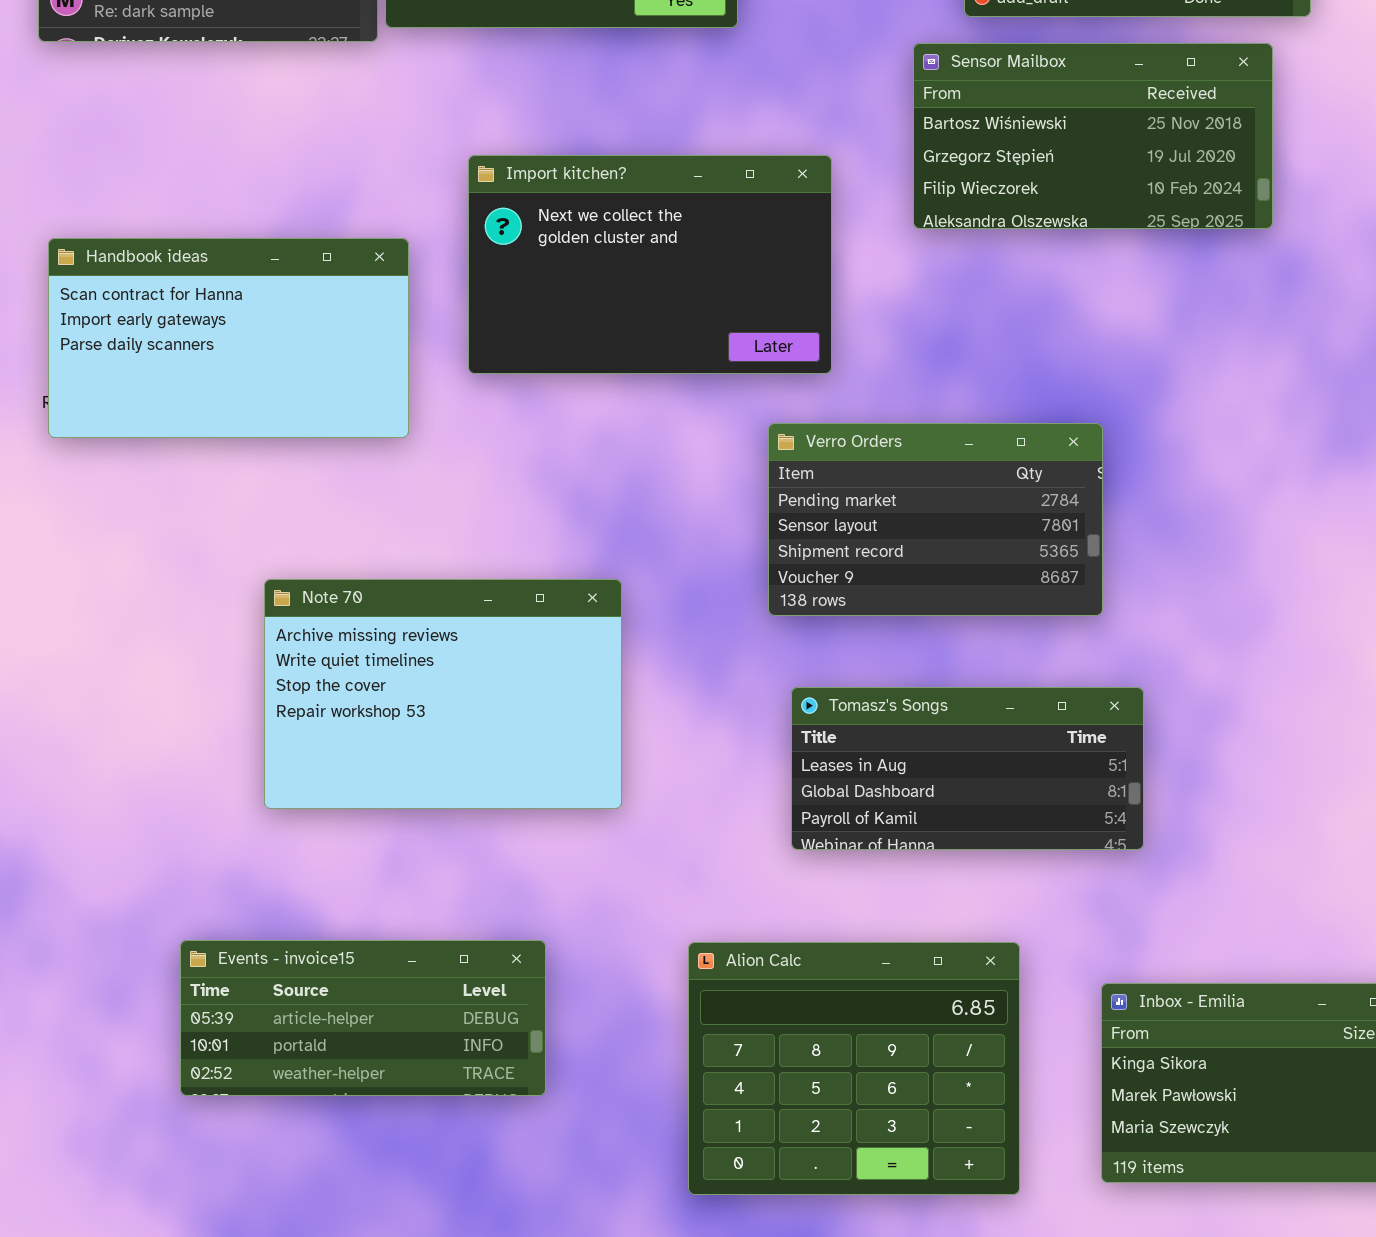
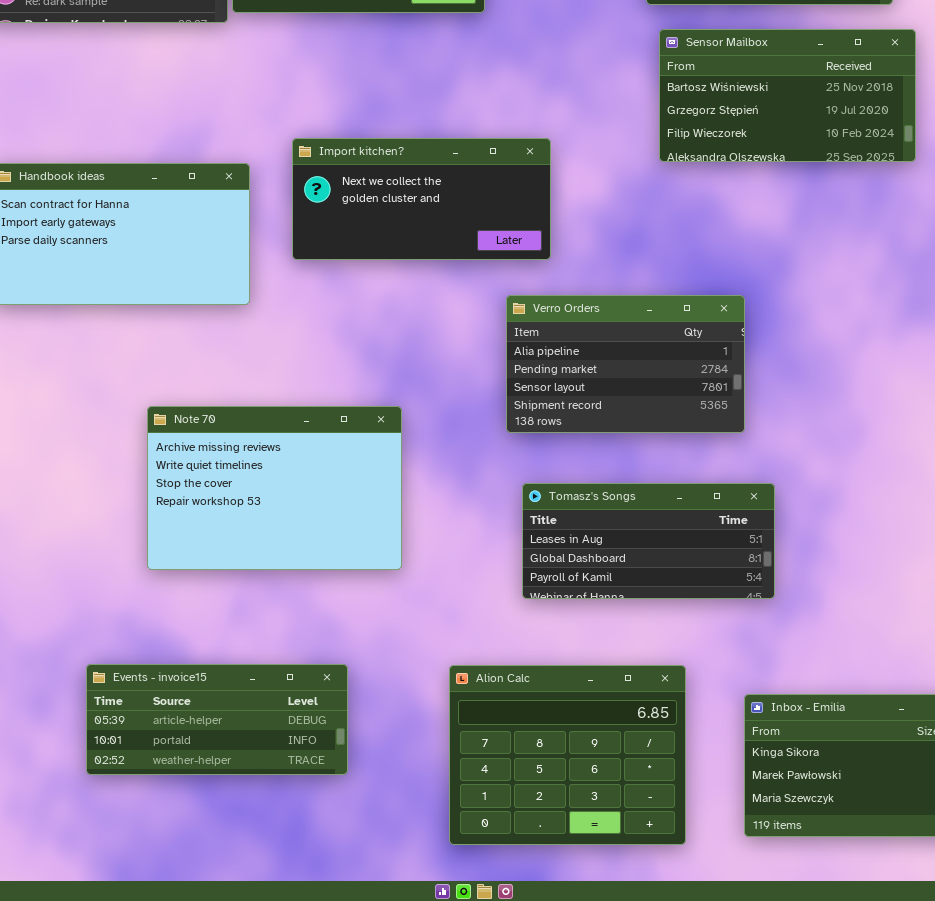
Sensor Mailbox: [913,43,1273,229] -> [659,29,916,162], moved
Import kitchen?: [468,155,832,374] -> [292,138,551,260], resized
Verro Orders: [768,423,1103,616] -> [506,295,745,433], scrolled up 1 row

